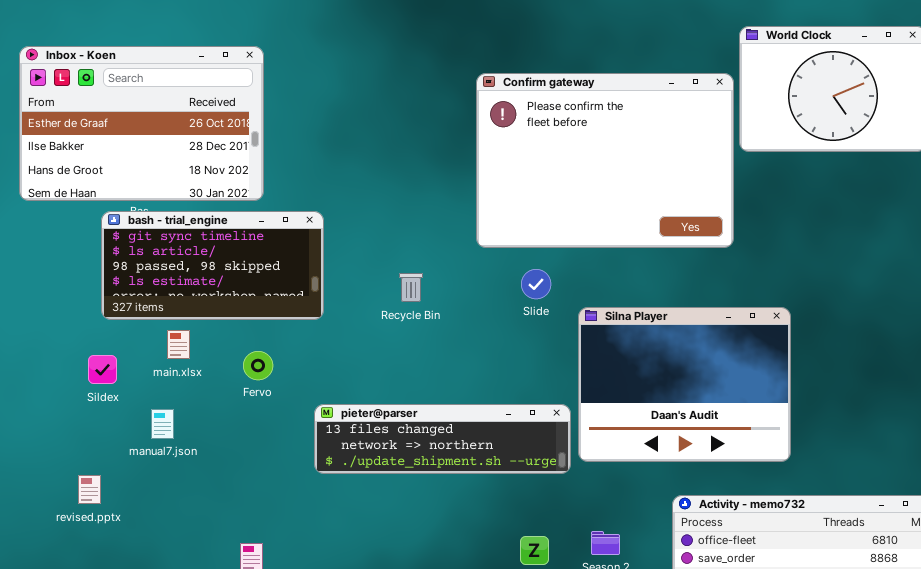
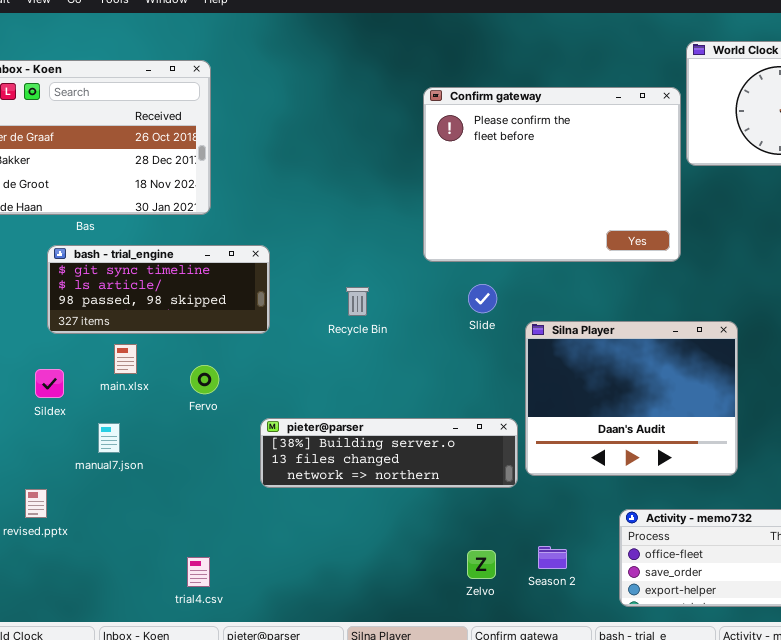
bash - trial_engine: [101,211,324,320] -> [47,245,270,334], resized
pieter@parser: [314,404,571,474] -> [260,418,518,488], scrolled up 1 row

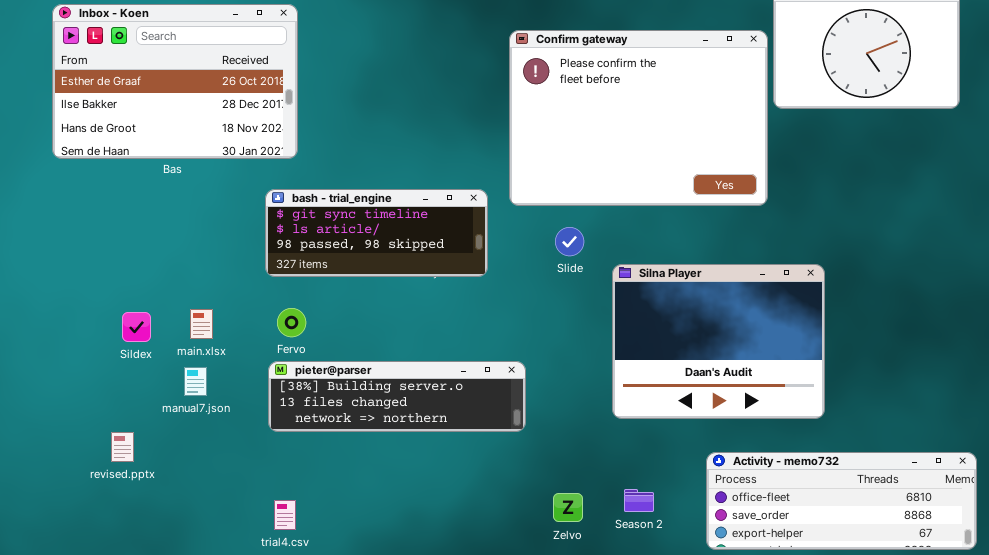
bash - trial_engine: [47,245,270,334] -> [265,189,488,277], moved
main.xlsx: [114,344,137,374] -> [190,309,213,339], moved
pieter@parser: [260,418,518,488] -> [268,361,526,432], moved

